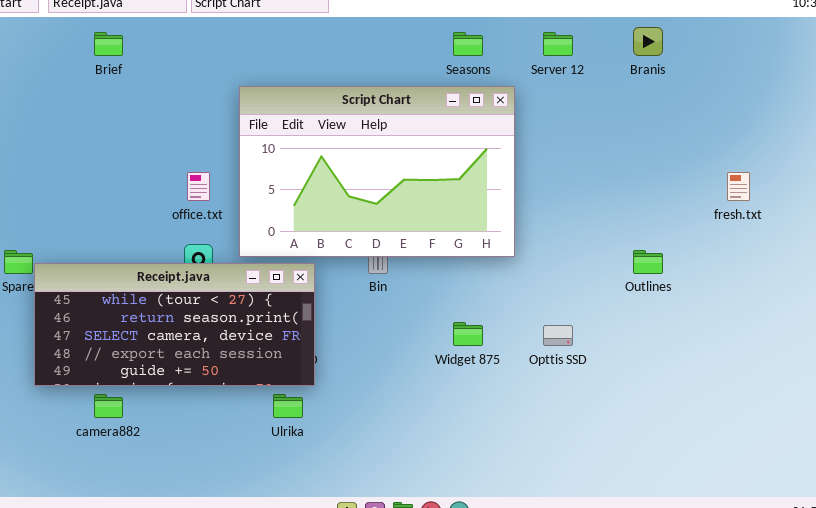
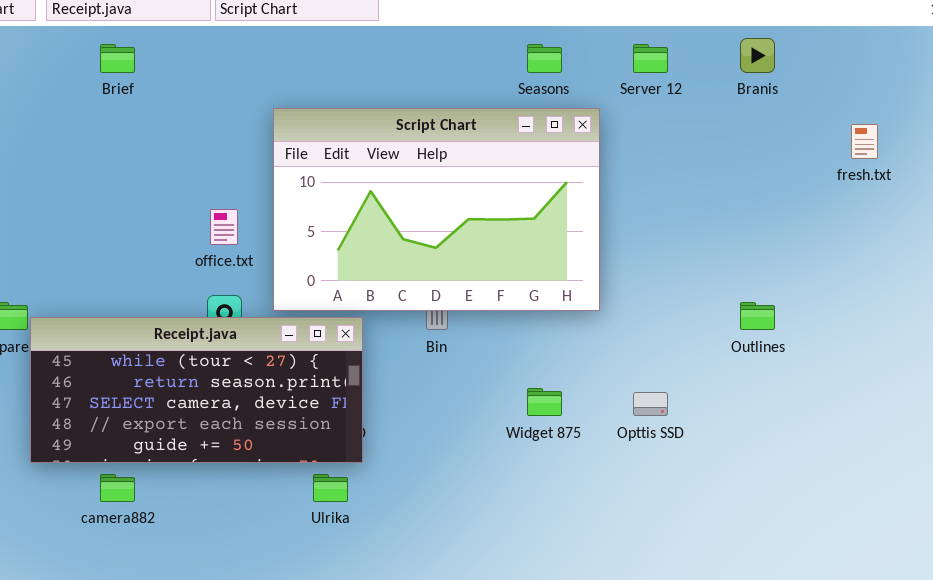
fresh.txt: [727,172,750,201] -> [851,124,878,159], moved

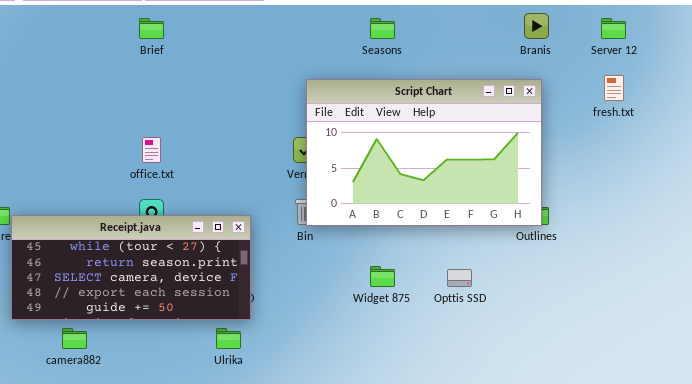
Brief: [100,44,135,73] -> [139,18,164,39], moved
Server 12: [633,44,668,73] -> [601,18,626,39], moved
Script Chart: [273,108,600,311] -> [306,79,542,226], moved

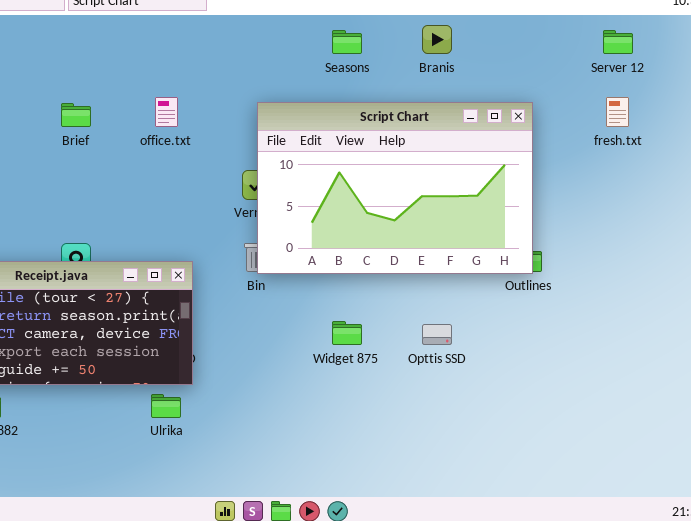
Branis: [524,13,549,39] -> [422,25,452,54], moved
Brief: [139,18,164,39] -> [61,103,91,127], moved
office.txt: [142,137,161,163] -> [155,97,178,127], moved

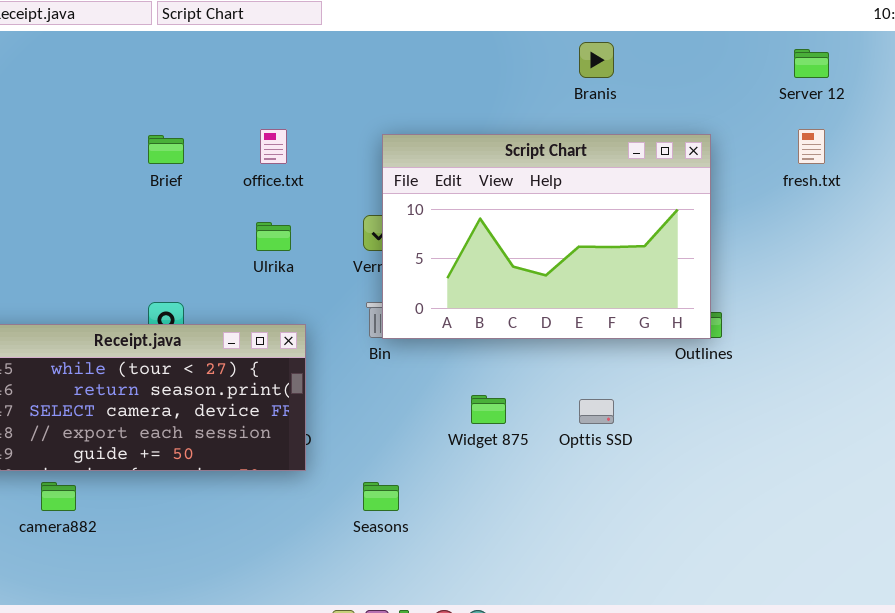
Seasons: [332,30,362,54] -> [363,482,399,511], moved
Ulrika: [151,394,181,418] -> [256,222,291,251], moved

